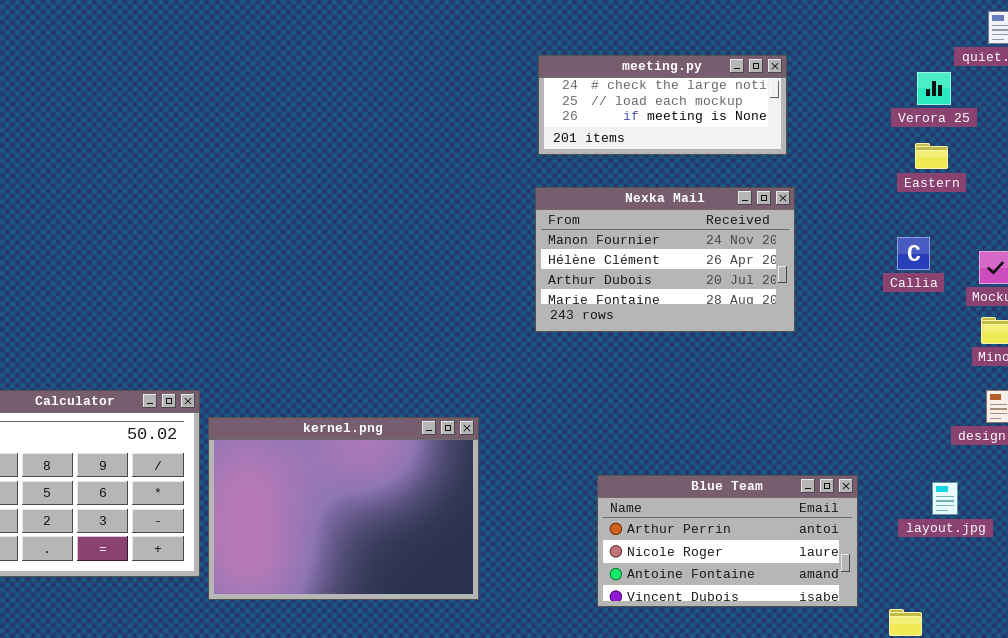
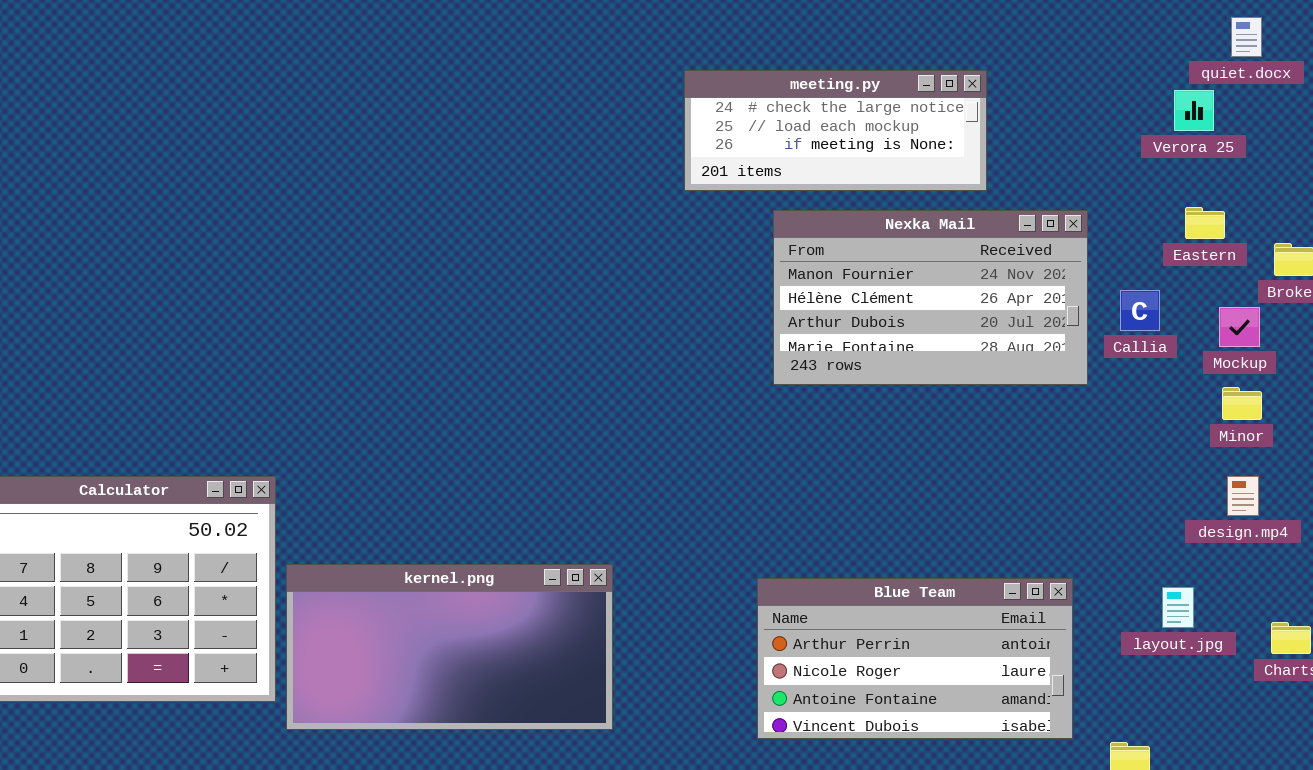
Verora 25: [917,72,951,105] -> [1174,90,1214,131], moved
Eastern: [915,143,948,169] -> [1185,207,1225,239], moved
Nexka Mail: [535,187,795,332] -> [773,210,1088,385], moved
kernel.png: [208,417,479,600] -> [286,564,613,730], resized

